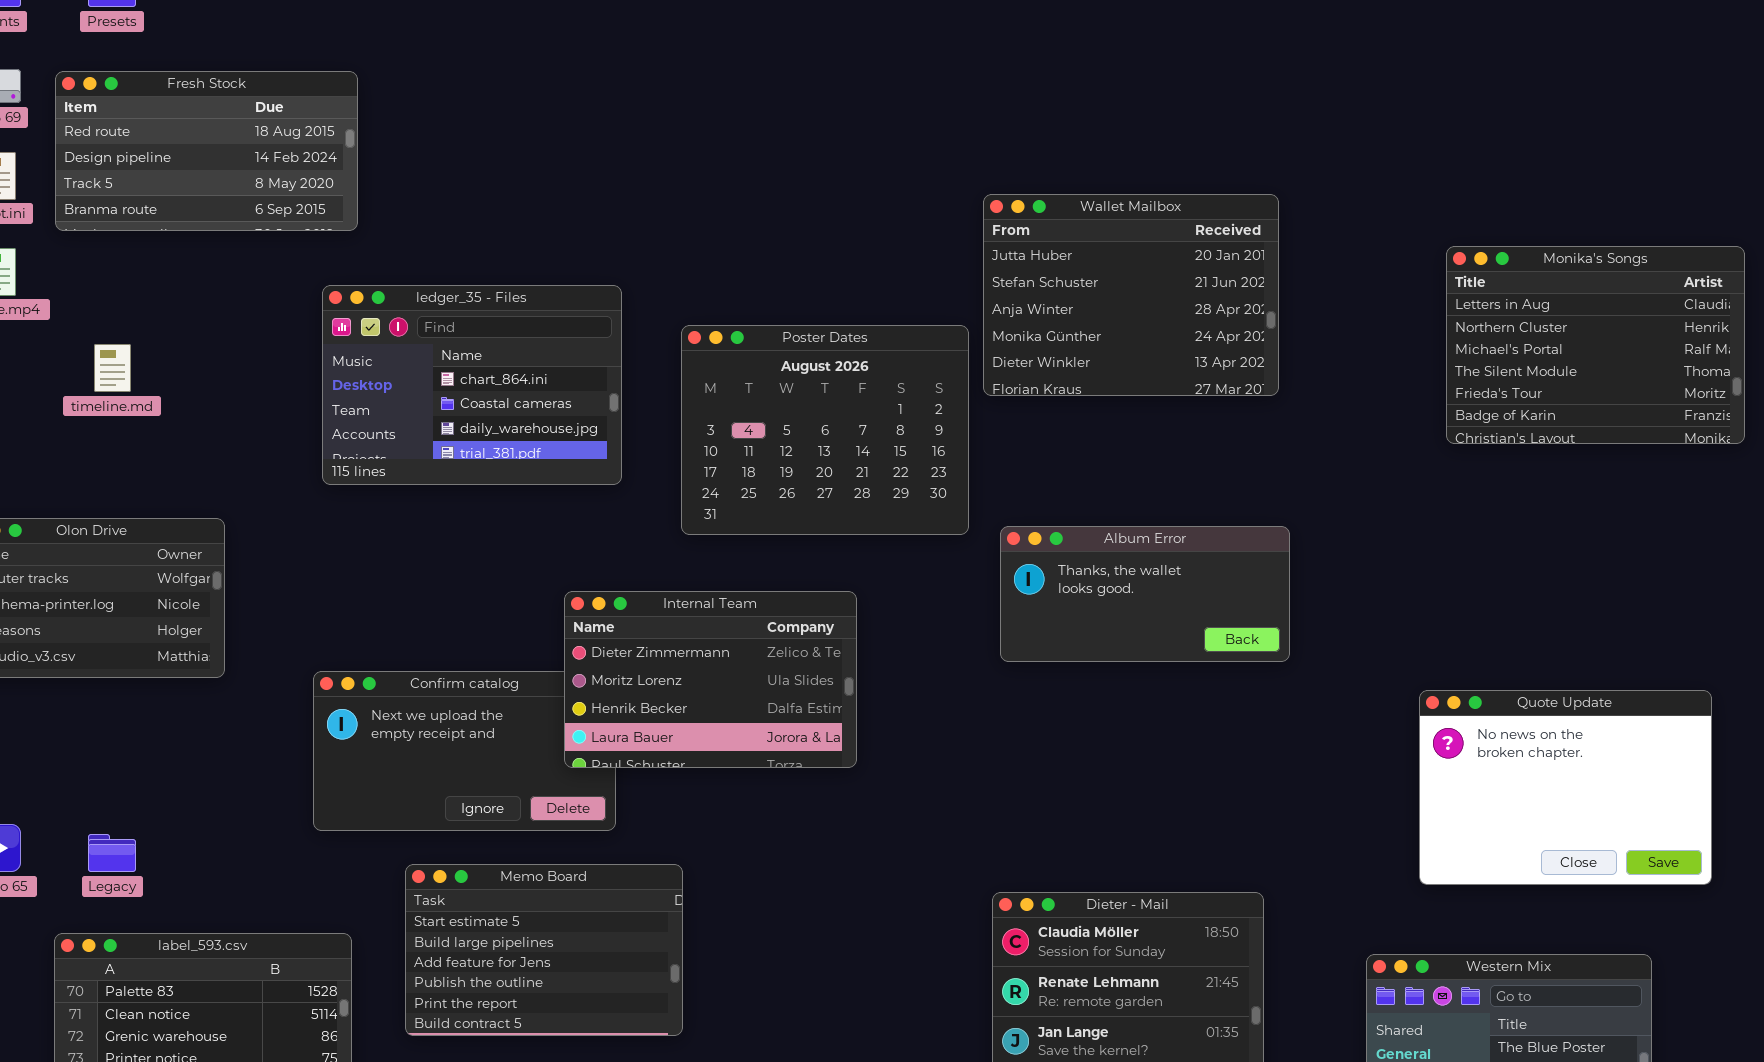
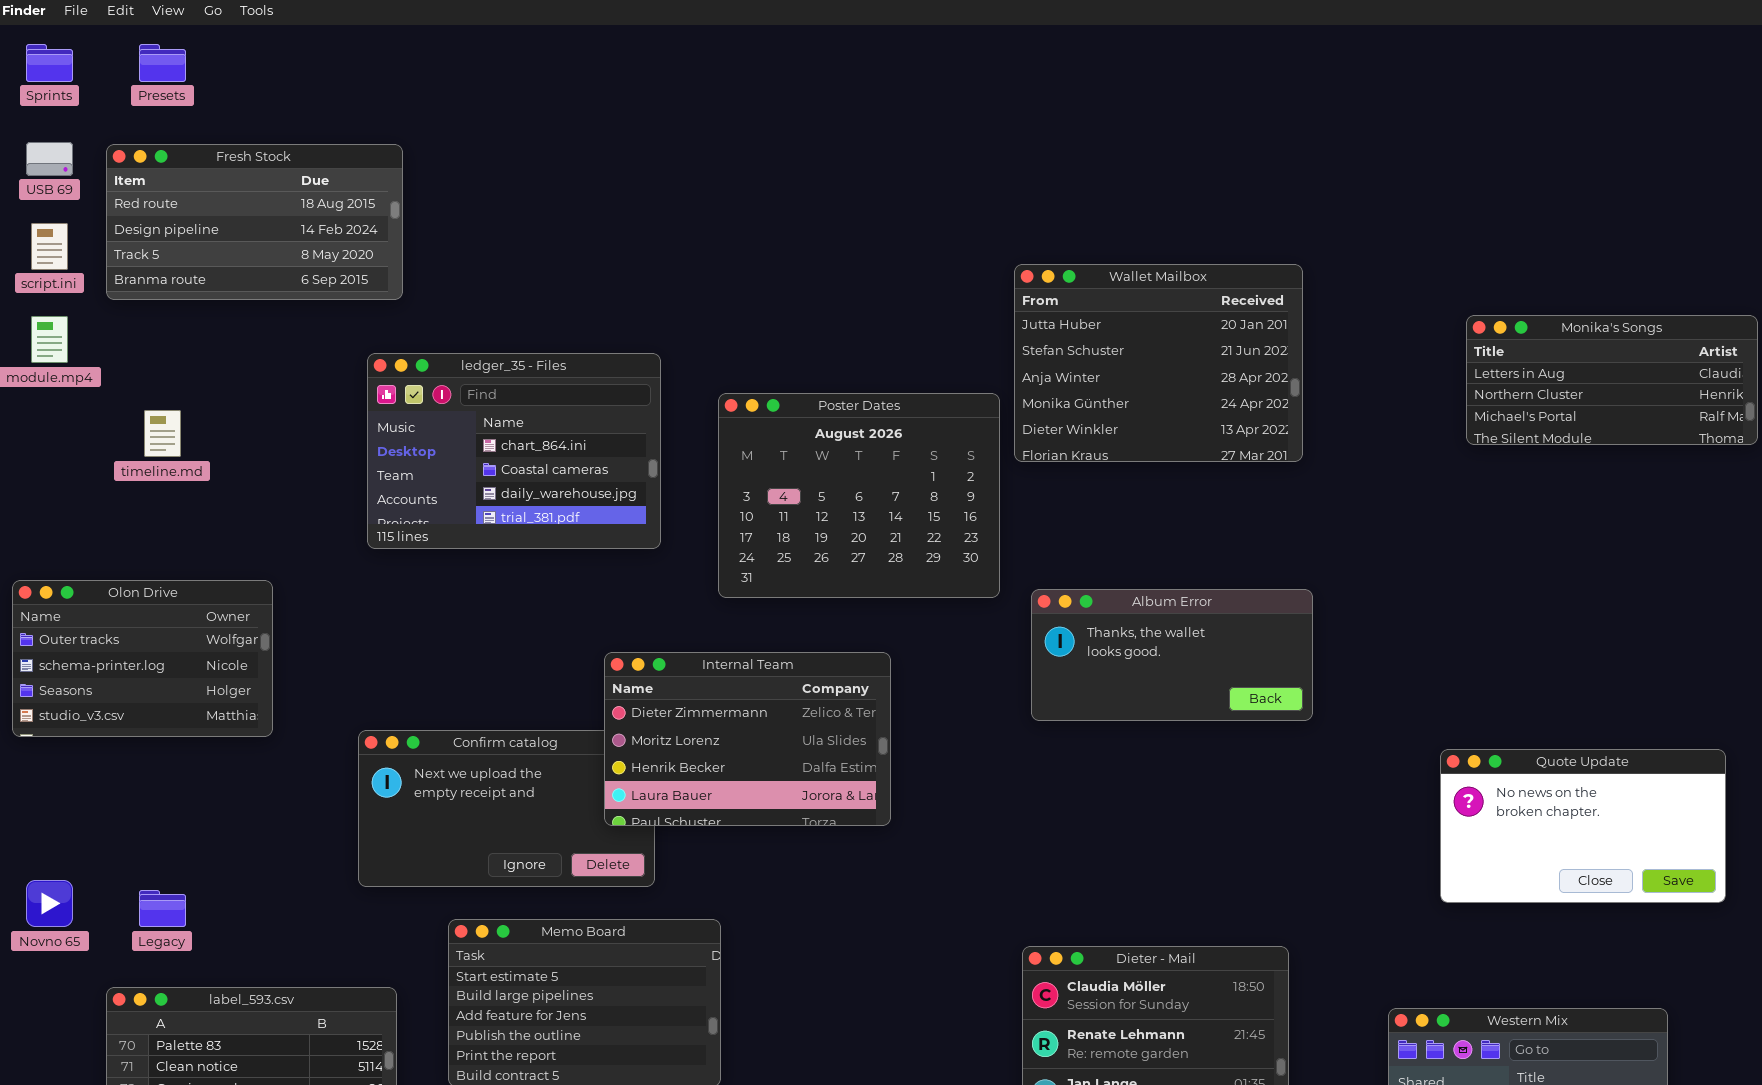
Monika's Songs: [1446,246,1745,444] -> [1466,315,1758,445], resized
Quote Update: [1419,690,1712,885] -> [1440,749,1726,903], resized

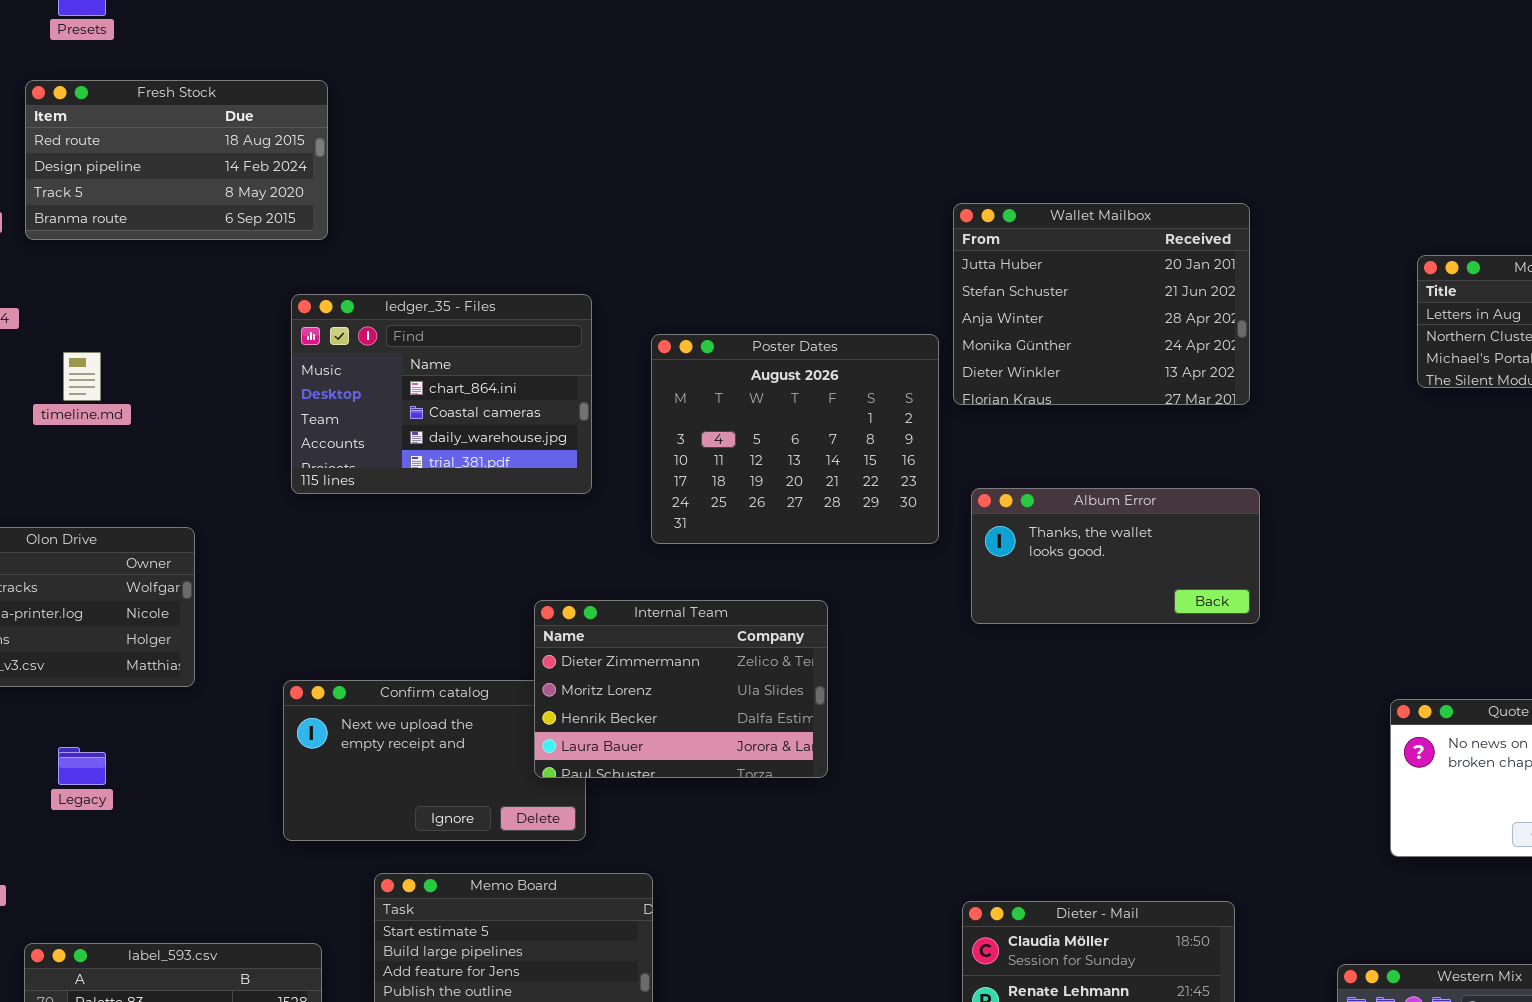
Album Error: [1031,589,1313,721] -> [971,488,1260,624], moved
Legacy: [139,890,186,927] -> [58,747,106,785], moved

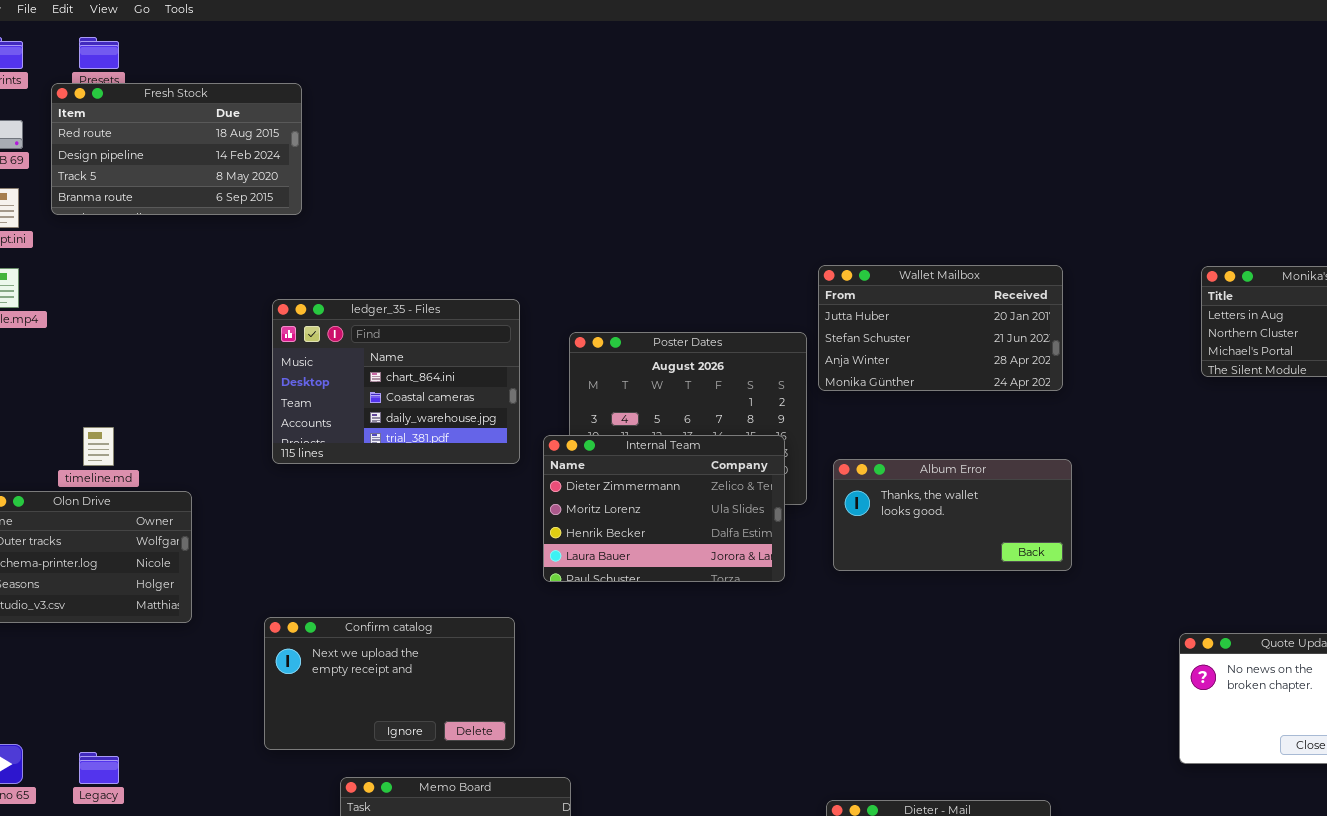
Fresh Stock: [25,80,328,240] -> [51,83,302,215], moved
Wallet Mailbox: [953,203,1250,405] -> [818,265,1063,391], resized
timeline.md: [63,352,101,401] -> [83,427,114,466], moved
Internal Team: [534,600,828,778] -> [543,435,785,582], moved
Legacy: [58,747,106,785] -> [79,752,119,784], moved

